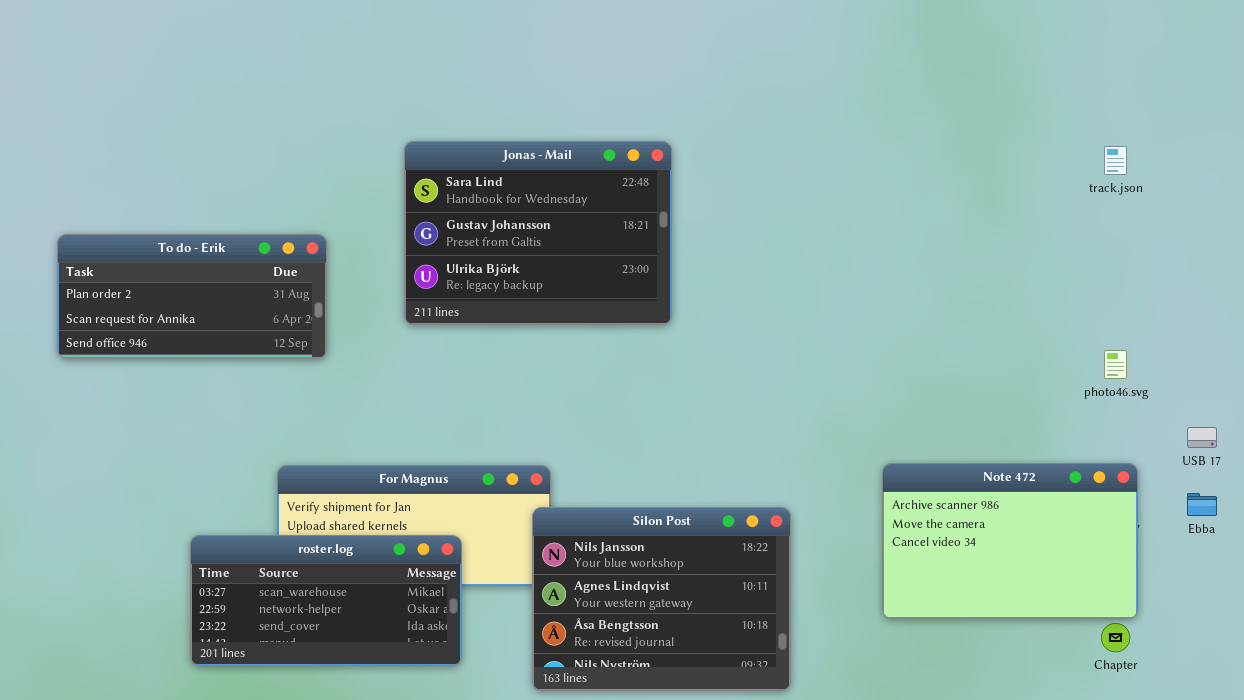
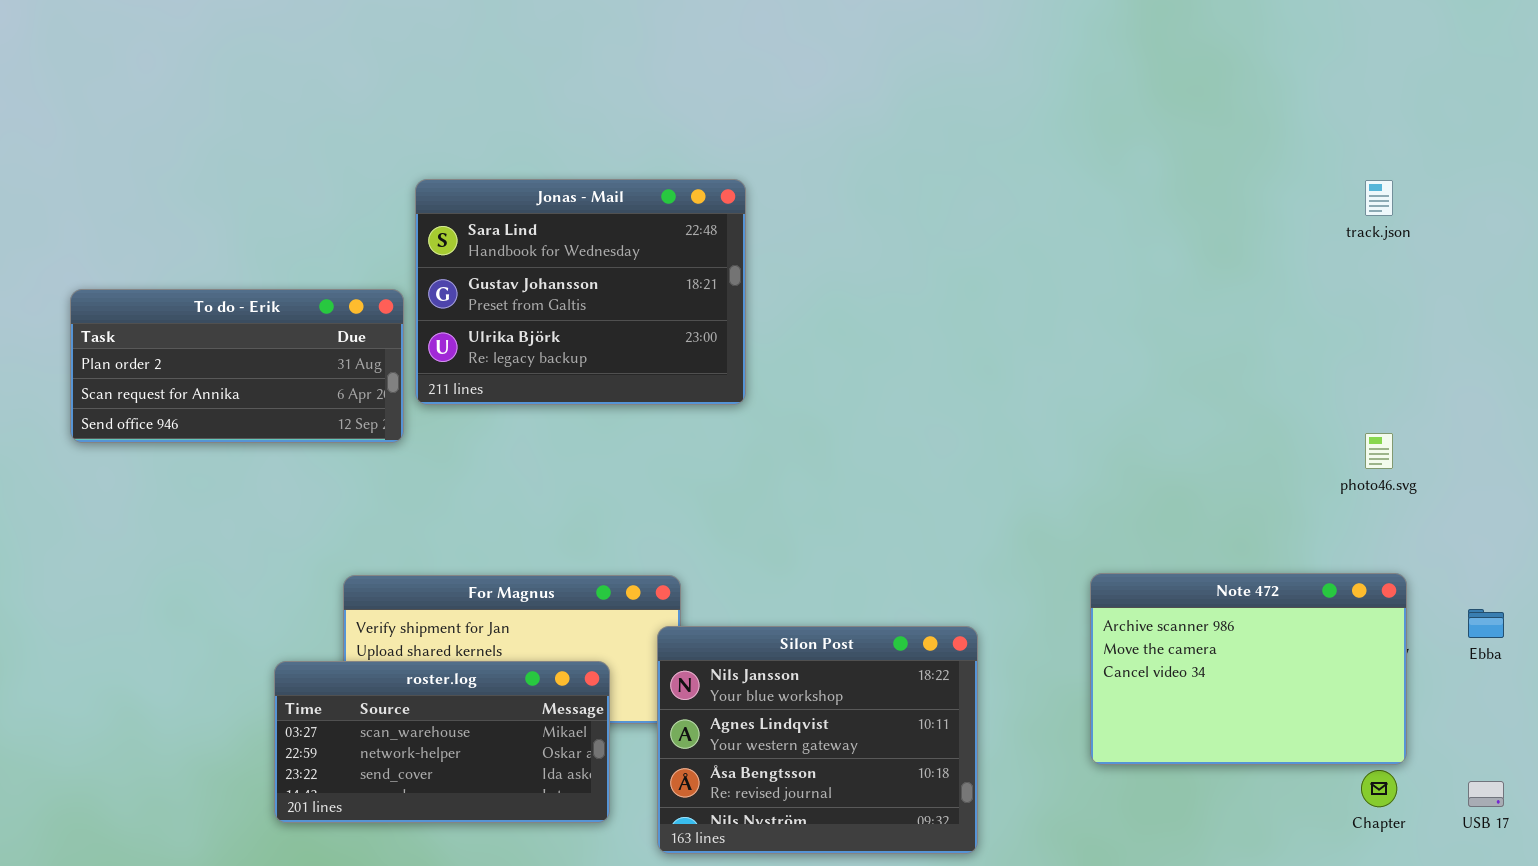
Jonas - Mail: [404,141,672,325] -> [415,179,746,405], moved
USB 17: [1187,427,1217,448] -> [1468,781,1504,807], moved
roster.log: [190,535,462,666] -> [274,661,610,823], moved

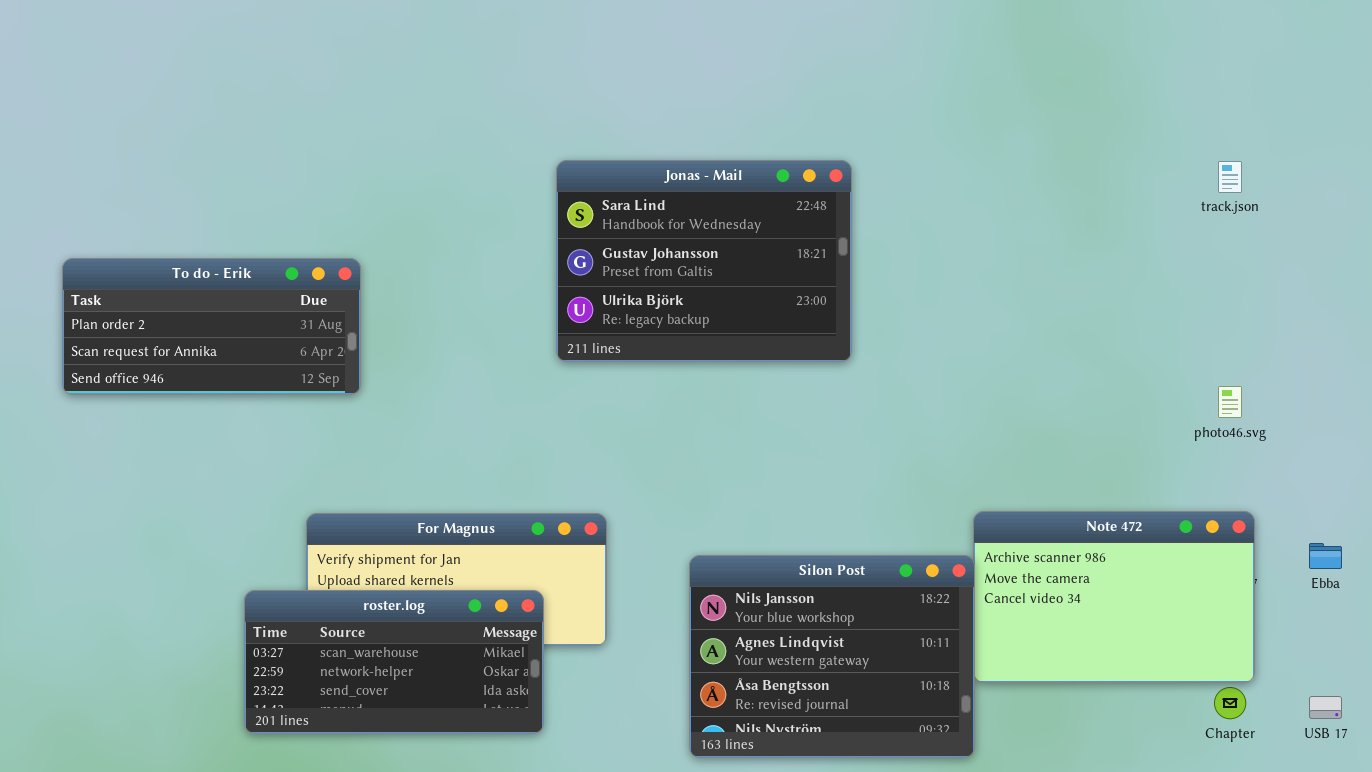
Jonas - Mail: [415,179,746,405] -> [556,160,852,362], moved
Silon Post: [657,626,978,854] -> [689,555,975,758], moved

